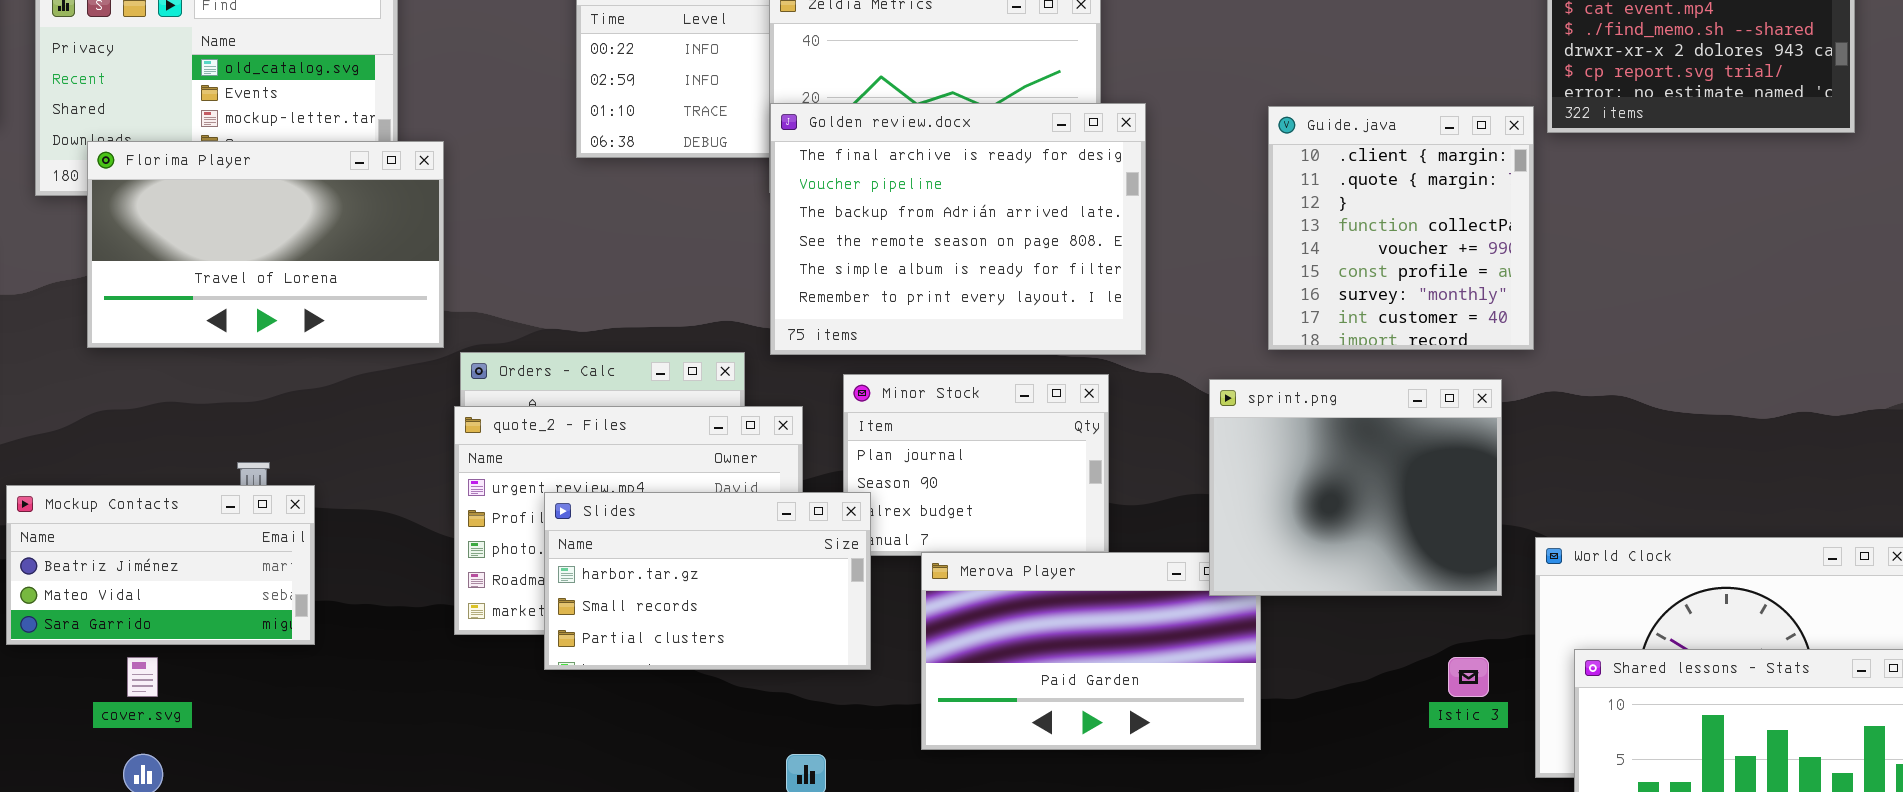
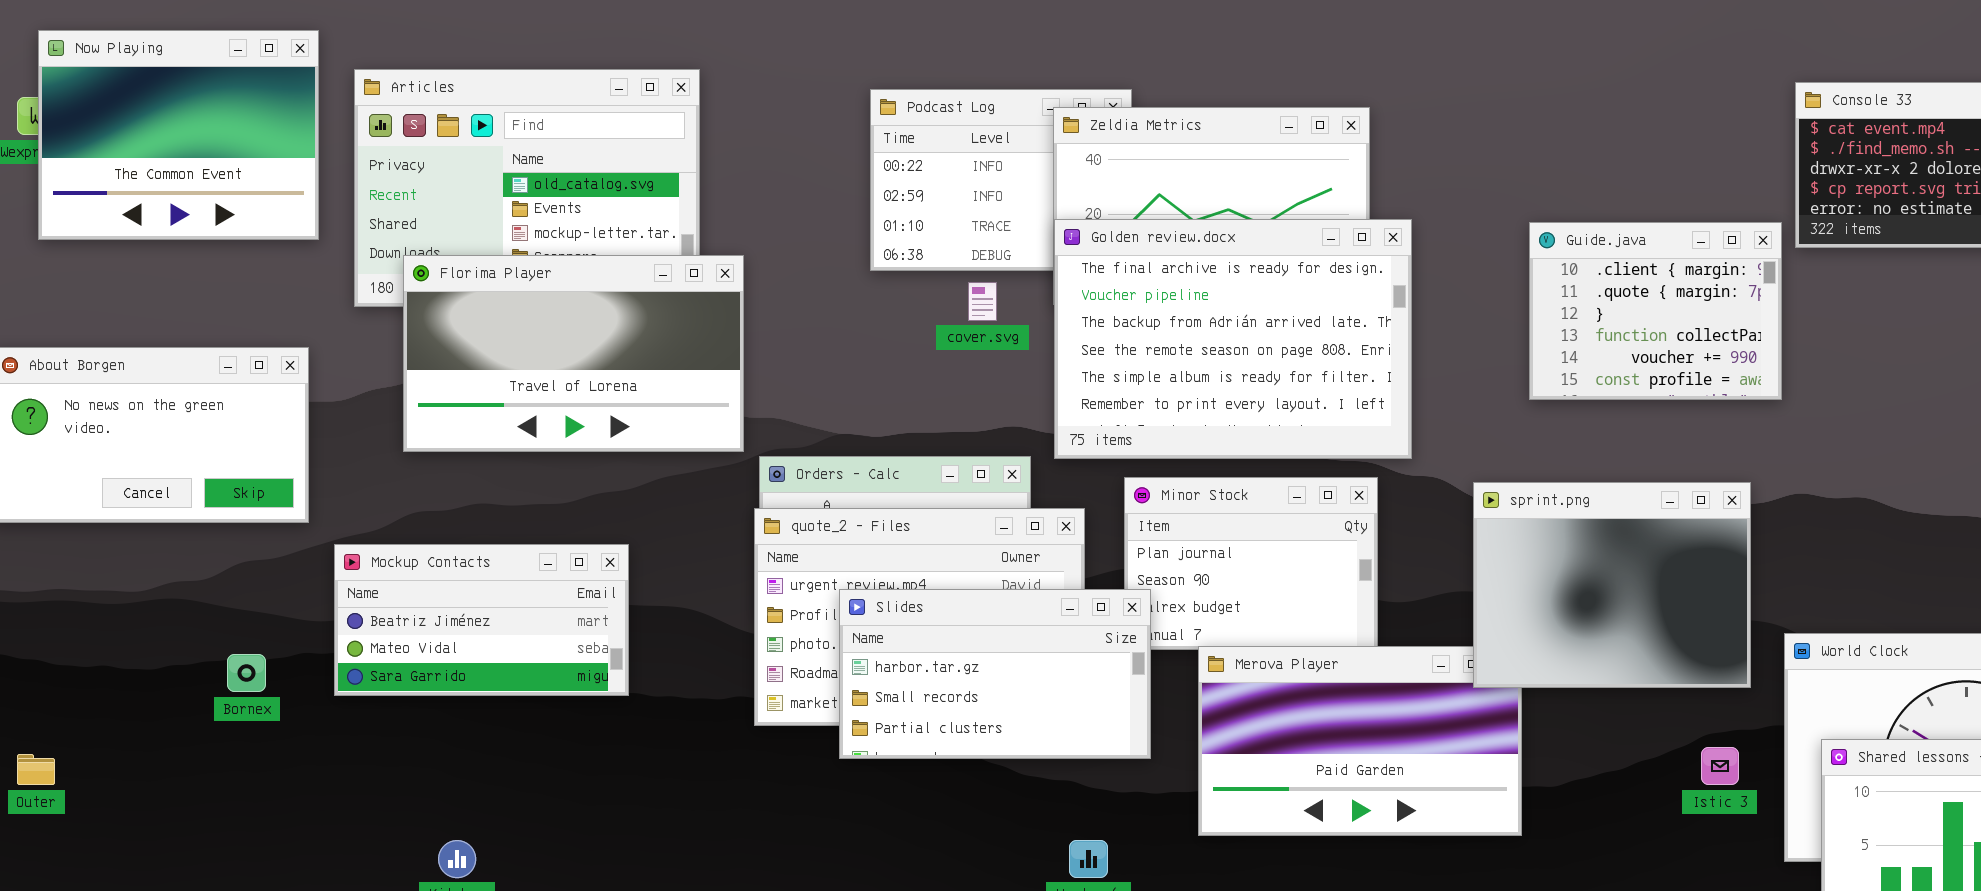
Guide.java: [1268,106,1534,350] -> [1529,222,1782,400], resized
Mockup Contacts: [6,485,315,645] -> [334,544,629,696], moved
cover.svg: [127,657,158,697] -> [968,282,997,321], moved

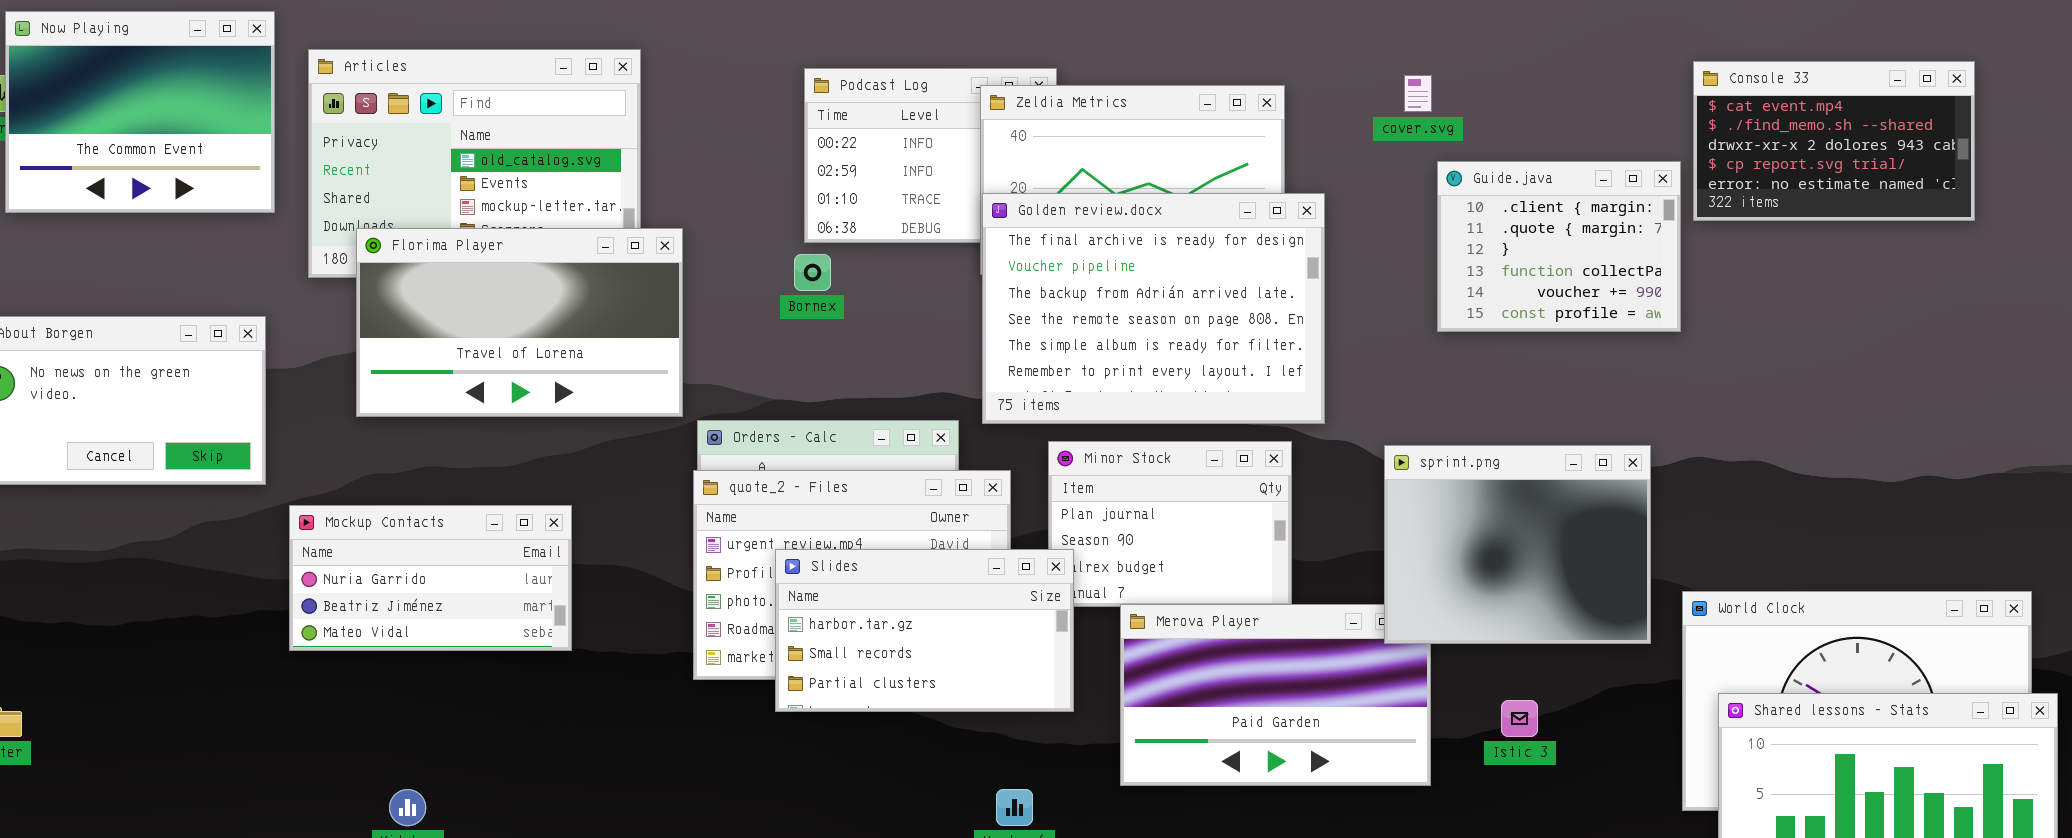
Guide.java: [1529,222,1782,400] -> [1437,161,1681,332], moved
cover.svg: [968,282,997,321] -> [1404,75,1432,112], moved
Mockup Contacts: [334,544,629,696] -> [289,505,572,651], scrolled up 1 row
Bornex: [227,654,266,692] -> [794,254,831,291], moved
Istic 3: [1701,747,1739,785] -> [1501,700,1538,737], moved

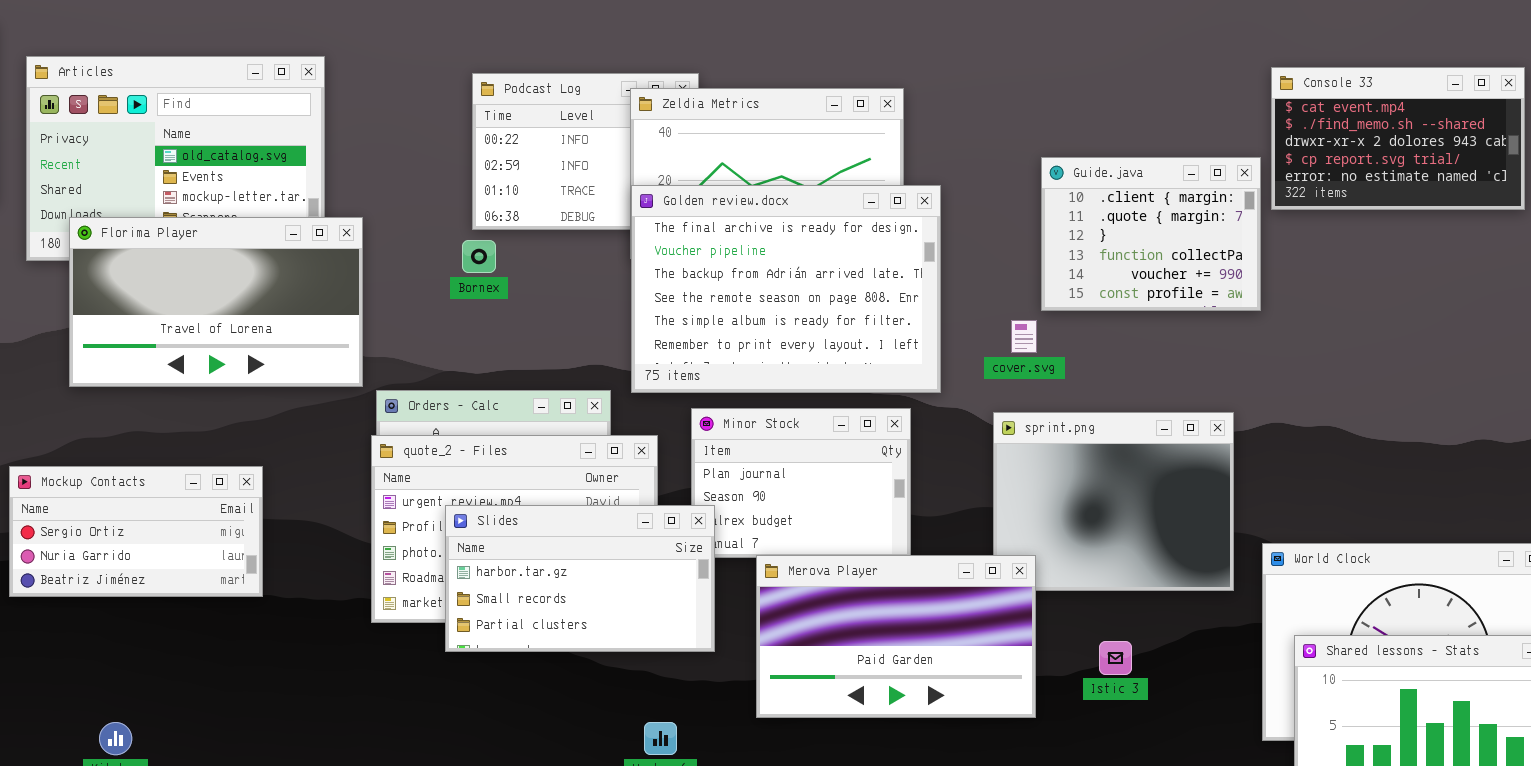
cover.svg: [1404,75,1432,112] -> [1011,320,1037,353], moved
Mockup Contacts: [289,505,572,651] -> [9,466,263,597], scrolled up 1 row
Merova Player: [1120,604,1431,786] -> [756,555,1036,718], raised

